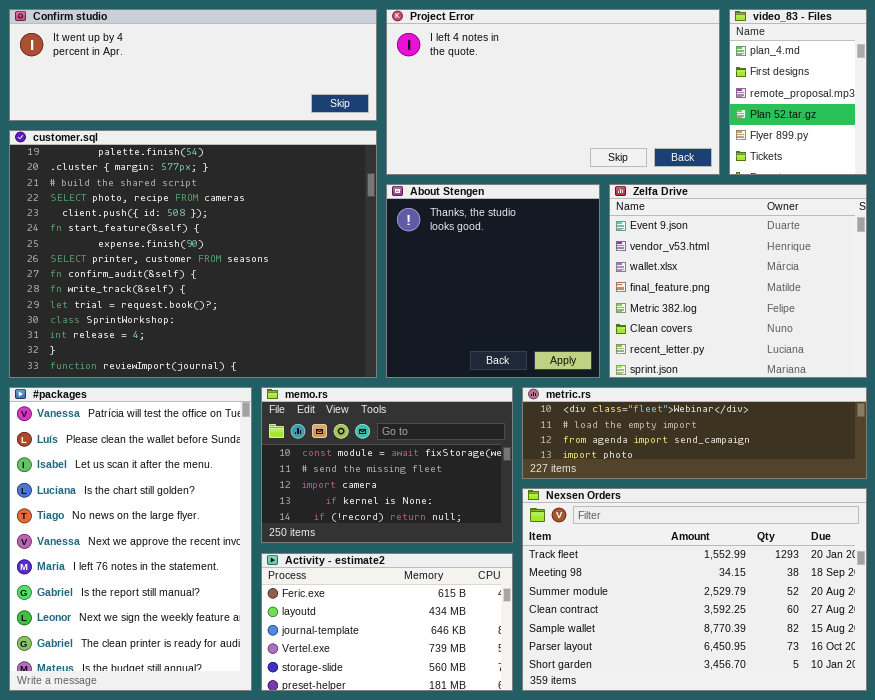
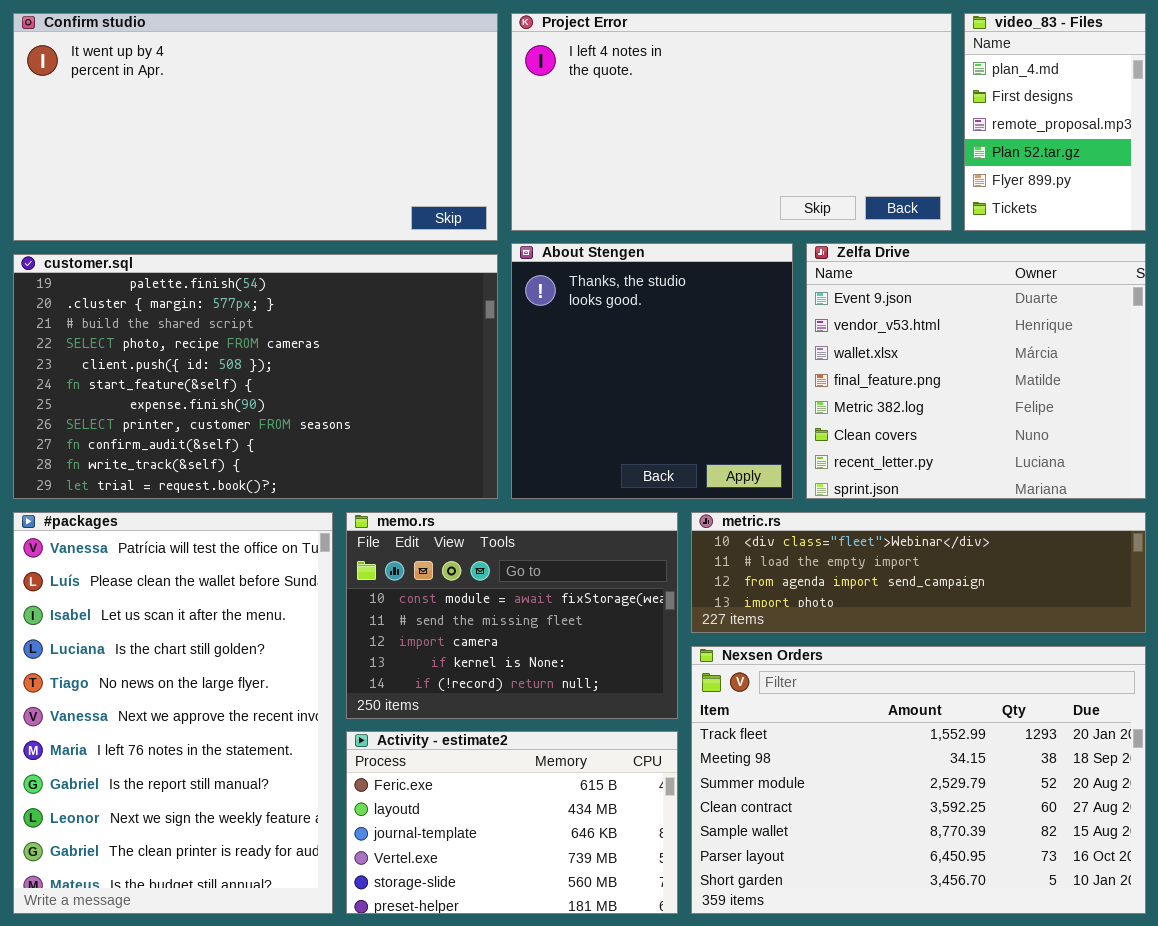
Confirm studio: [9,9,377,121] -> [13,13,498,241], resized
customer.sql: [9,130,377,378] -> [13,254,498,499], resized

